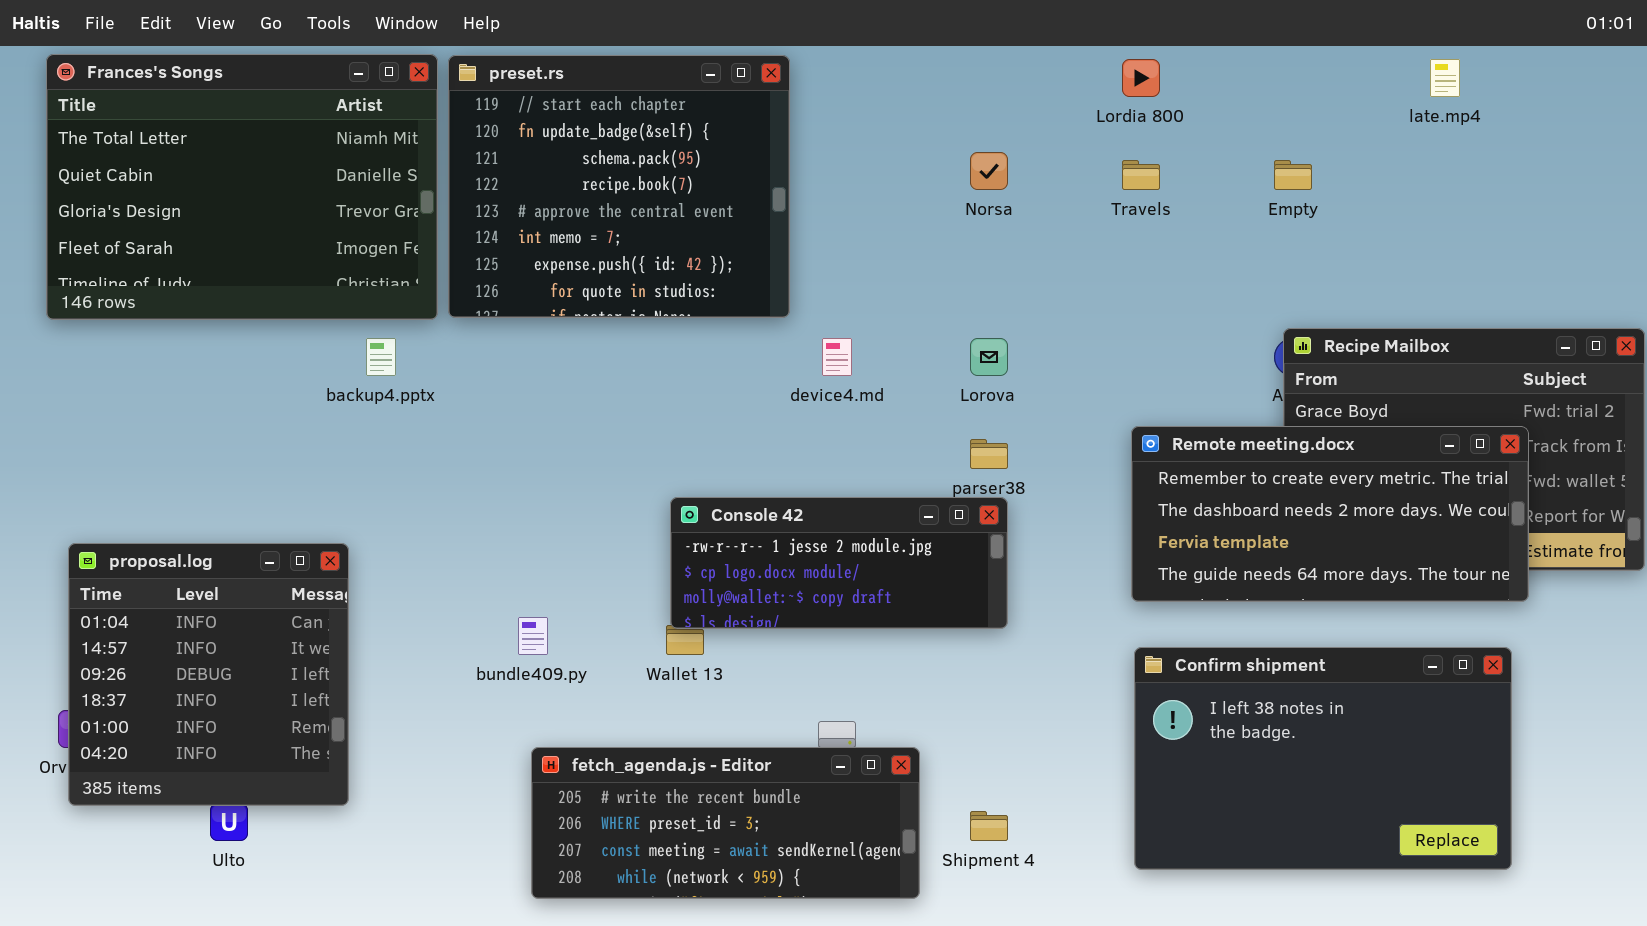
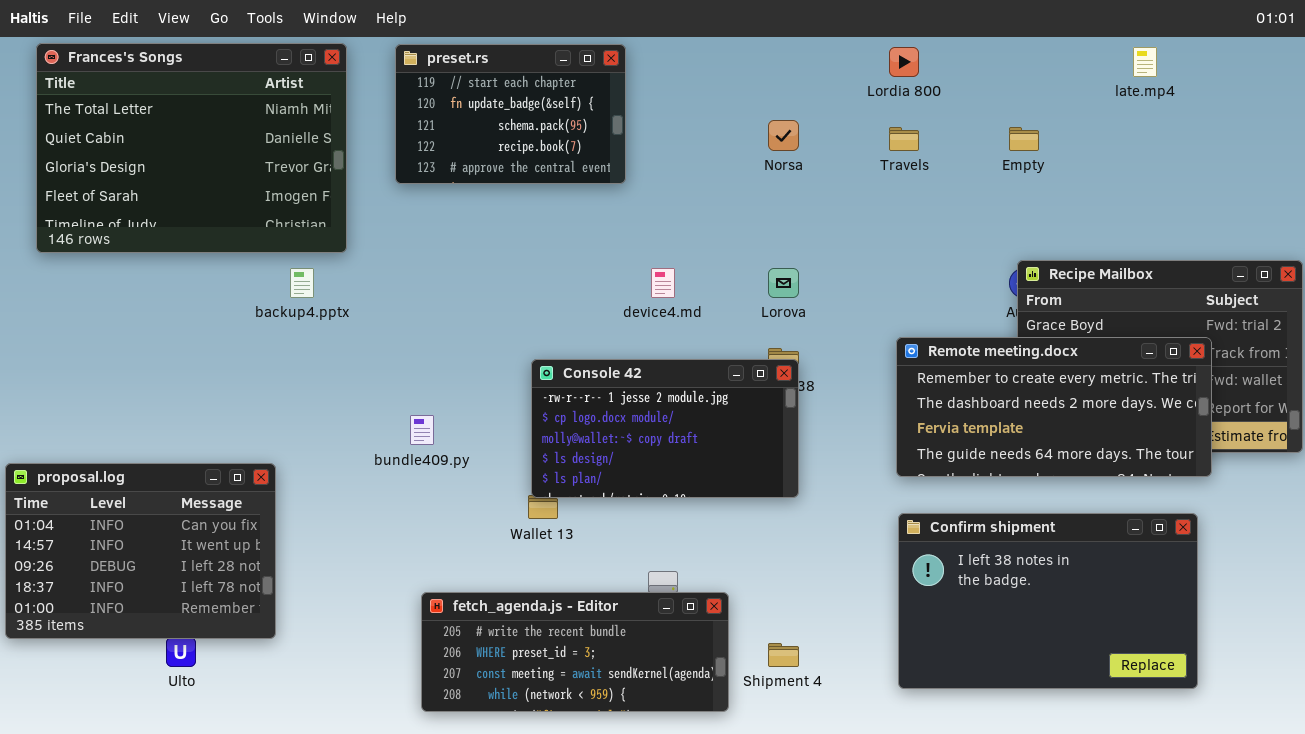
preset.rs: [448,55,790,318] -> [395,44,626,184], resized
Console 42: [670,497,1008,629] -> [531,359,799,498], resized
proposal.log: [68,543,349,806] -> [5,463,276,639], resized
bundle409.py: [518,617,548,655] -> [410,415,434,445], moved

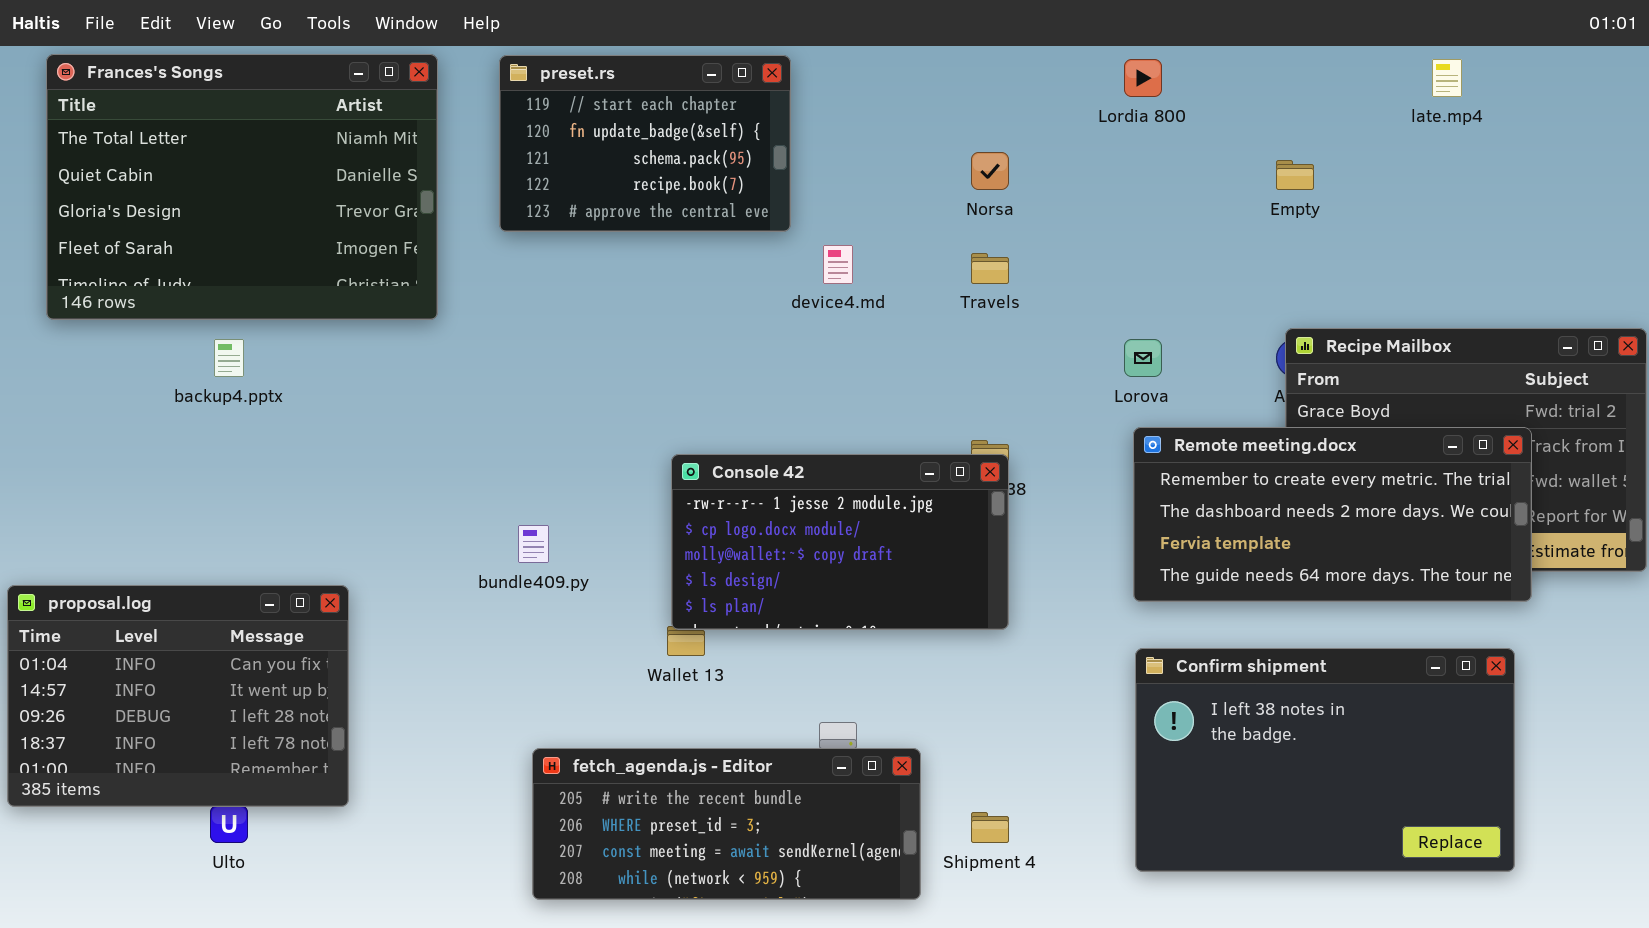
Travels: [889,127,919,151] -> [971,253,1009,284], moved
backup4.pptx: [290,268,314,298] -> [214,339,244,377], moved
device4.md: [651,268,675,298] -> [823,245,853,284], moved
Lorova: [768,268,799,298] -> [1124,339,1162,377], moved

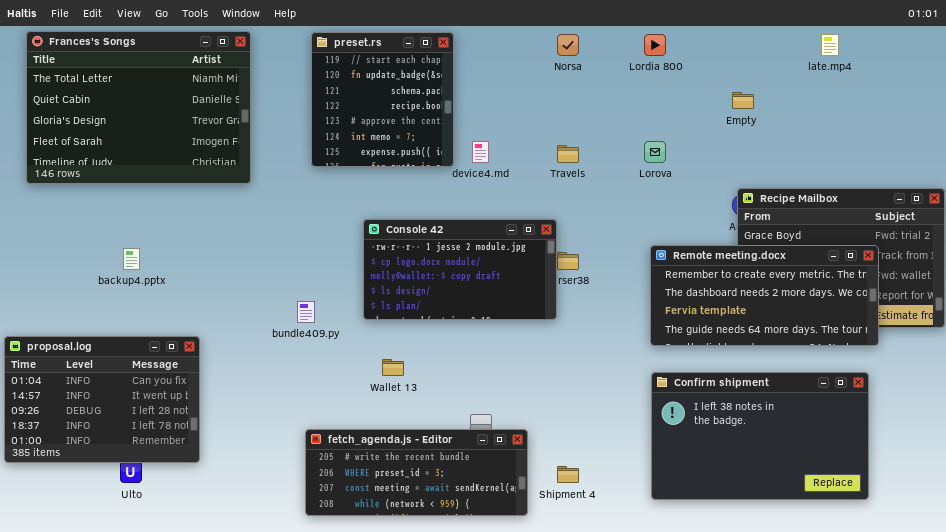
preset.rs: [499,55,791,232] -> [311,32,454,167], resized
Norsa: [971,152,1009,190] -> [557,34,579,56], moved
backup4.pptx: [214,339,244,377] -> [123,248,140,270], moved
Lorova: [1124,339,1162,377] -> [644,141,666,163], moved
Console 42: [671,454,1009,630] -> [363,219,557,320], moved

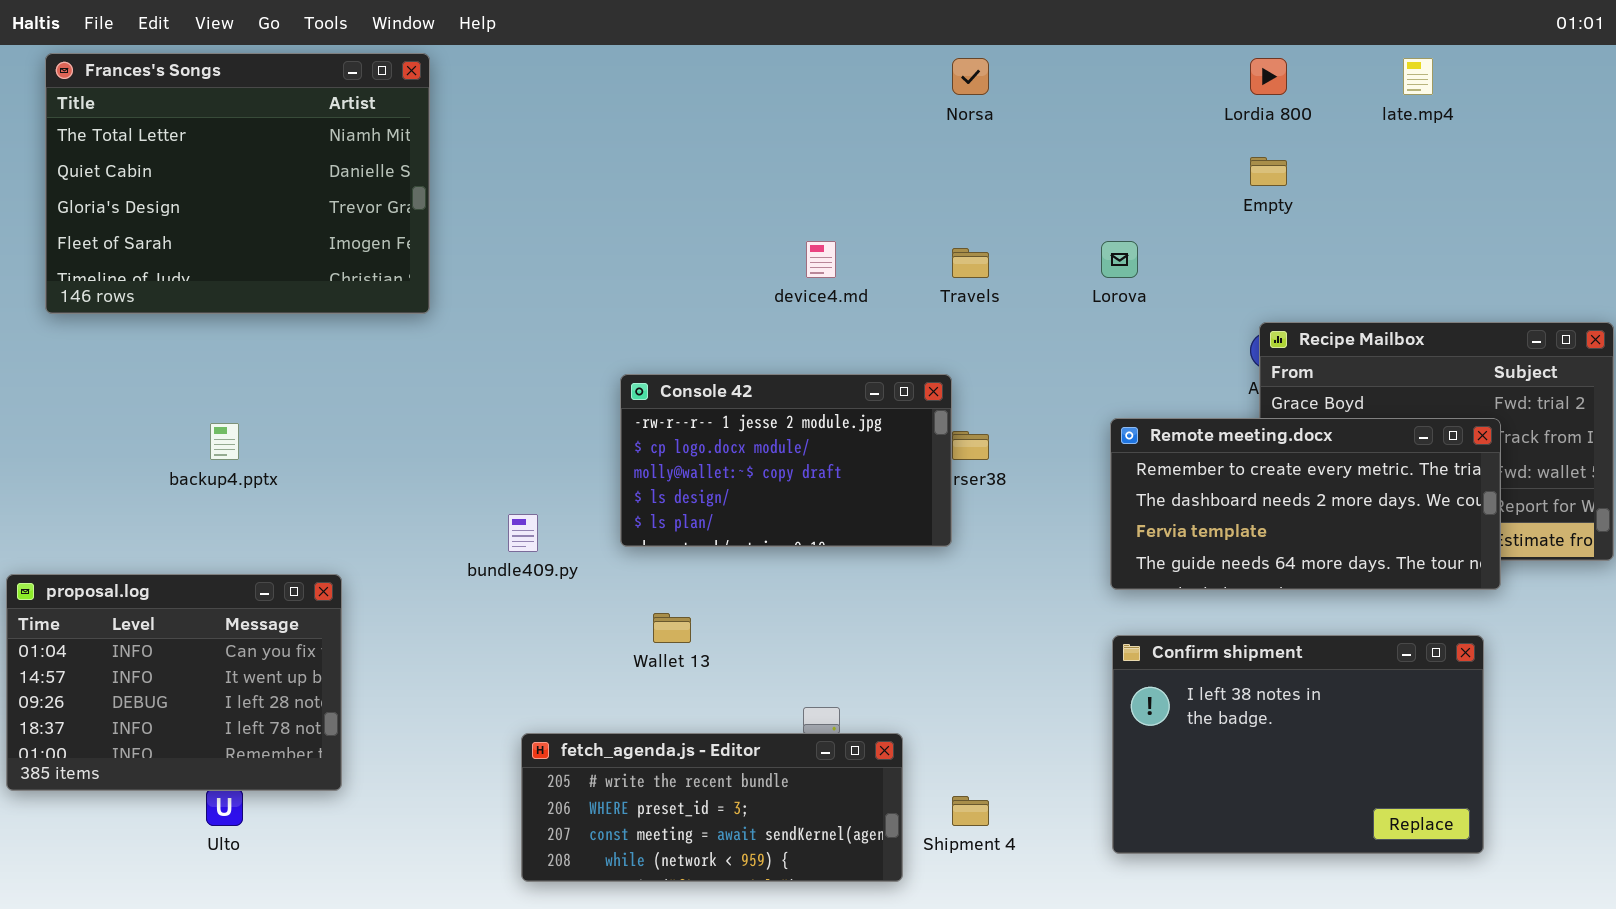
preset.rs: [311,32,454,167] -> none, closed
Lordia 800: [644,34,666,56] -> [1250,58,1287,95], moved

